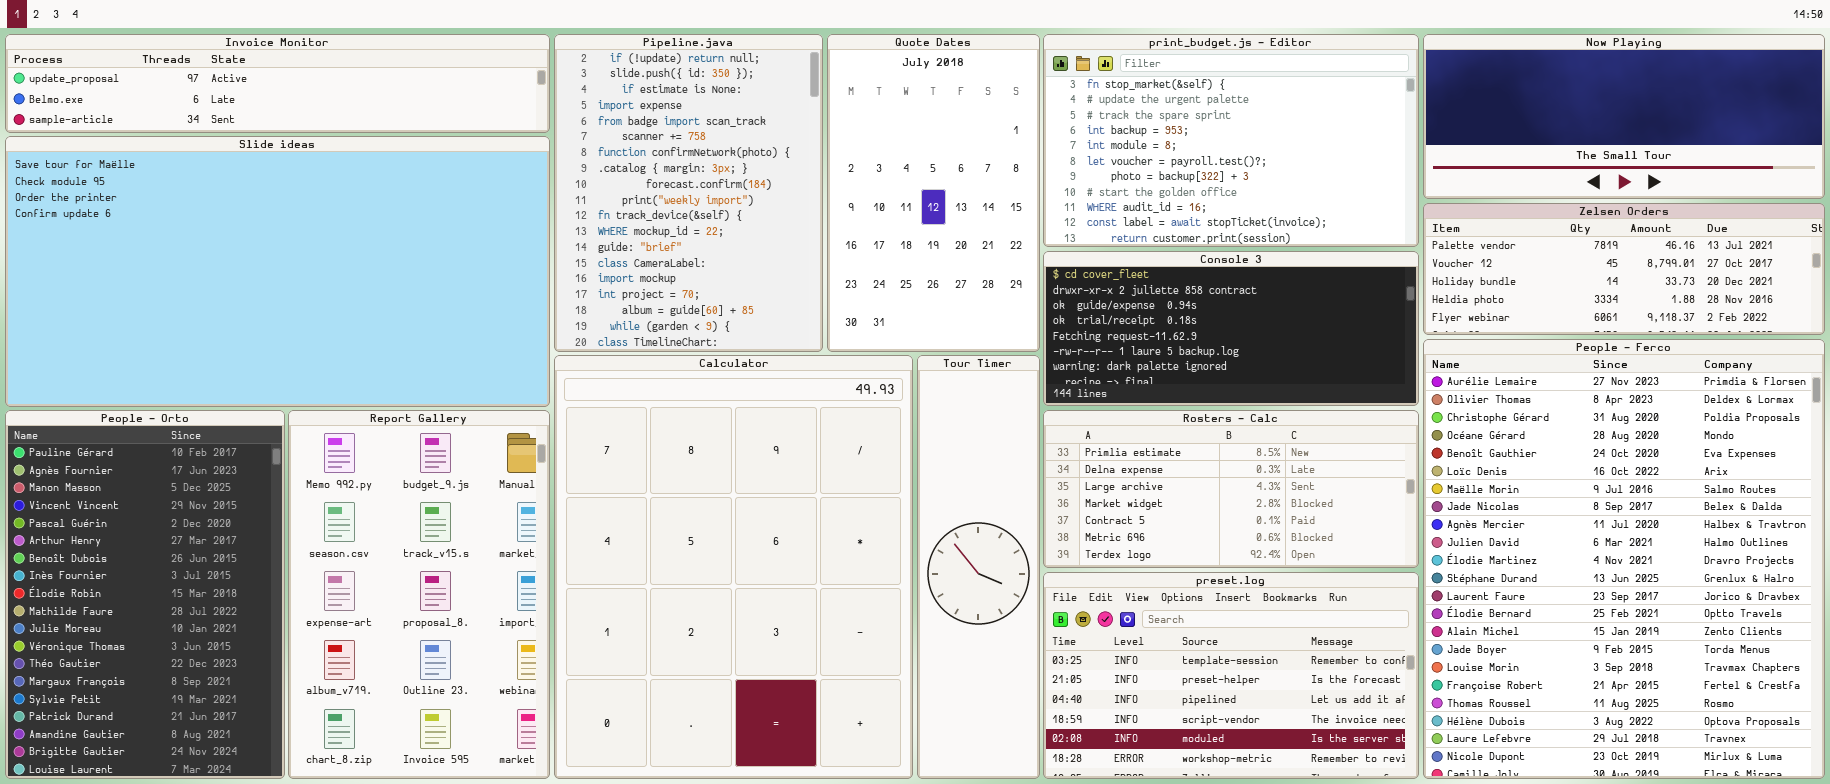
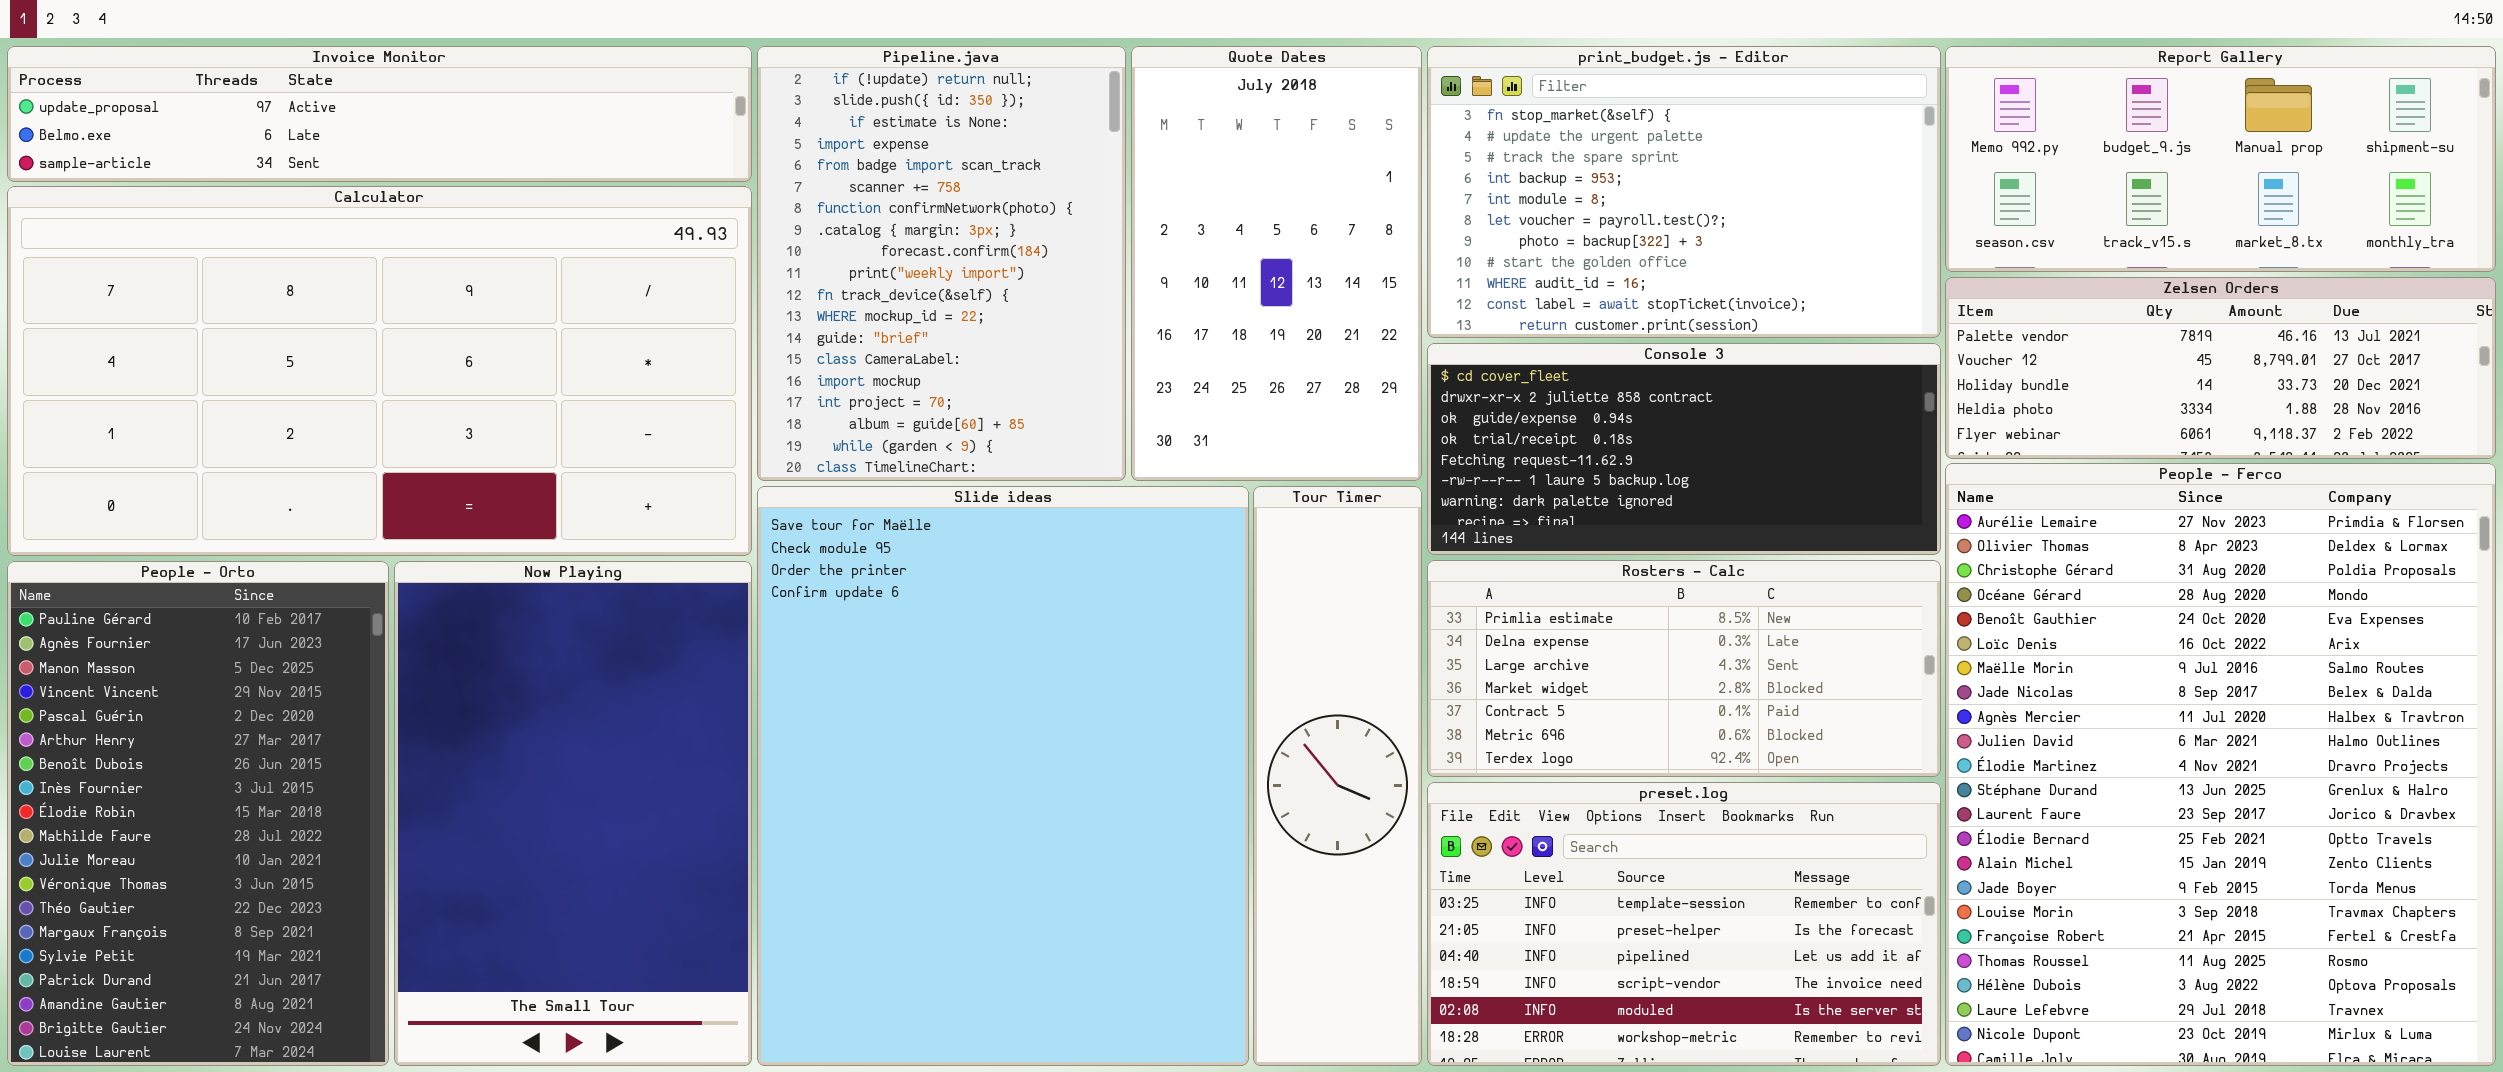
Now Playing: [1423,34,1825,199] -> [394,561,752,1066], moved, resized
Slide ideas: [5,136,550,407] -> [757,486,1249,1066], moved, resized
Calculator: [554,355,913,779] -> [7,186,752,556], moved, resized
Report Gallery: [288,410,550,779] -> [1945,46,2496,272], moved, resized

